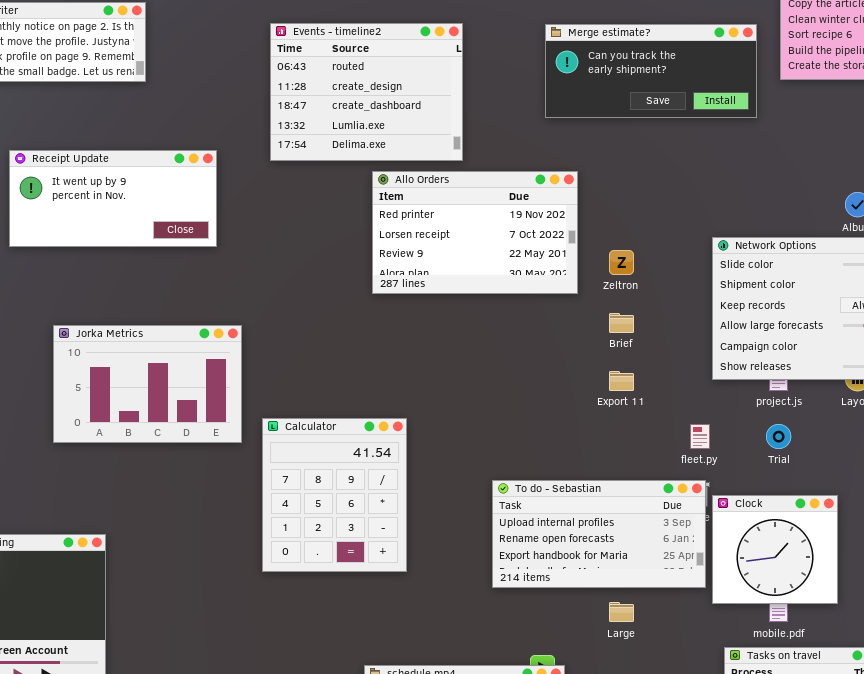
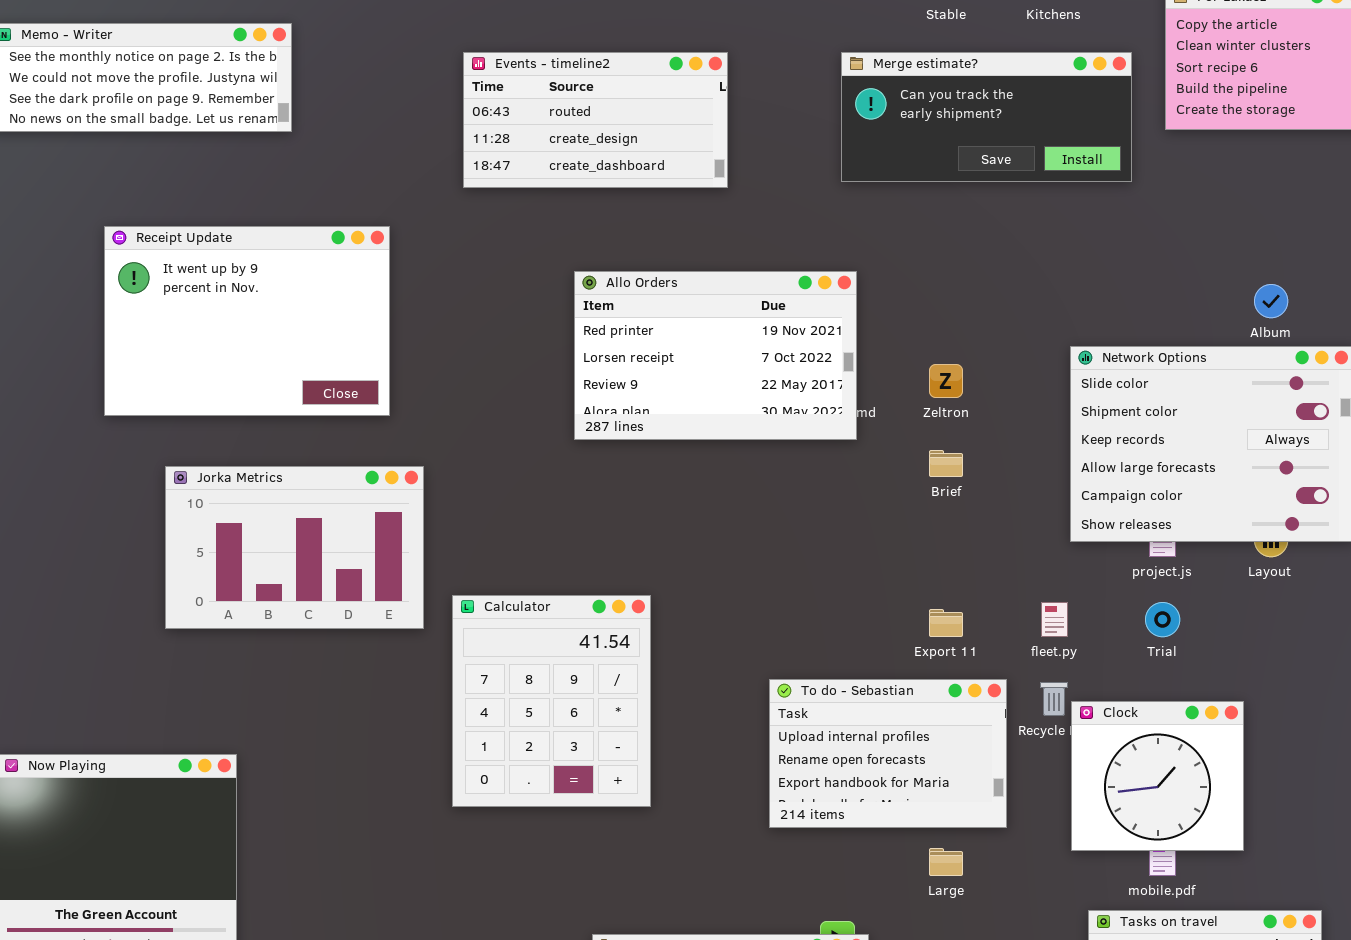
Events - timeline2: [270,23,463,161] -> [463,52,728,188], resized
Receipt Update: [9,150,217,247] -> [104,226,390,416], resized
Allo Orders: [372,171,578,294] -> [574,271,857,440], moved
Export 11: [609,371,634,391] -> [929,609,963,637], moved
To do - Sebastian: [492,480,706,588] -> [769,679,1007,828], resized

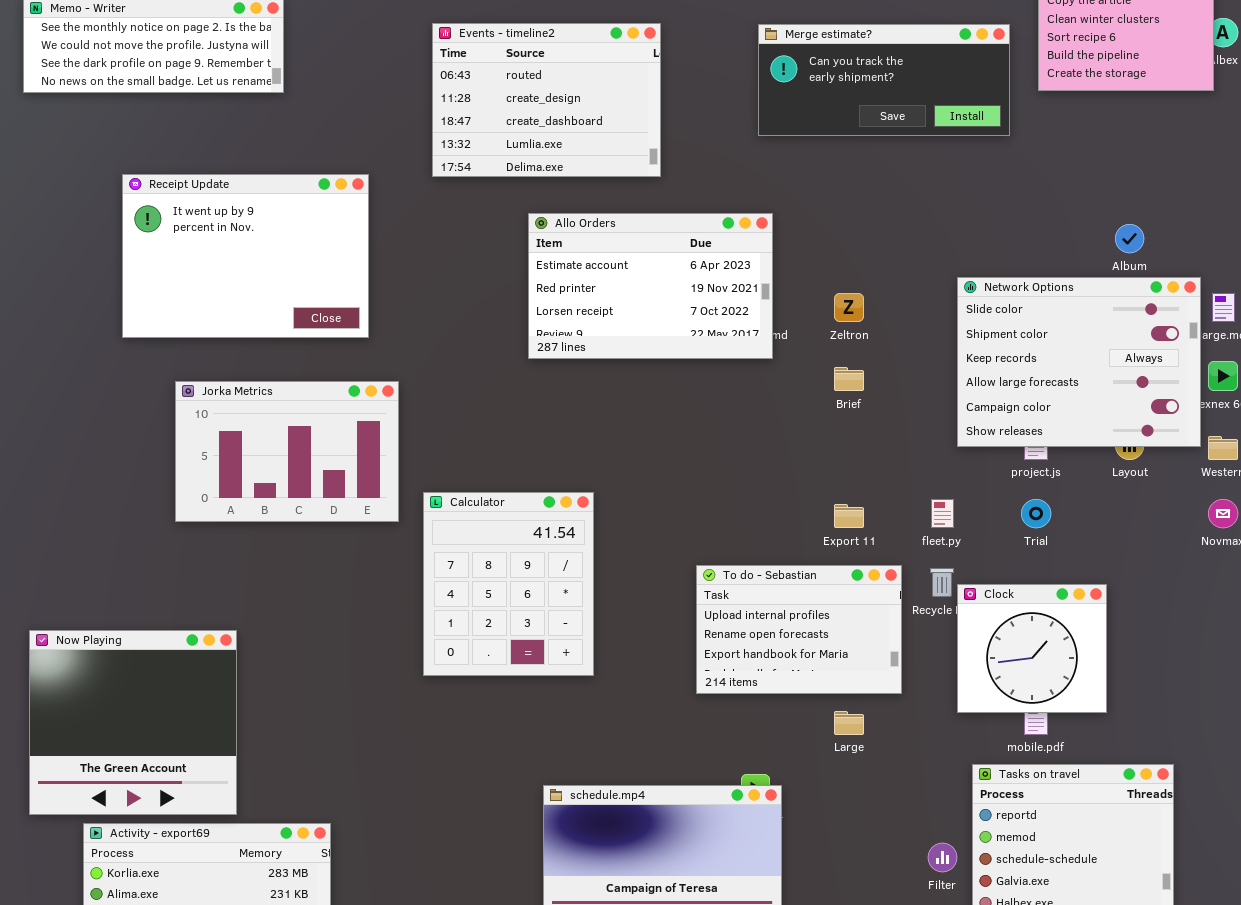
Events - timeline2: [463,52,728,188] -> [432,23,661,177], resized
Allo Orders: [574,271,857,440] -> [528,213,773,359], scrolled up 1 row

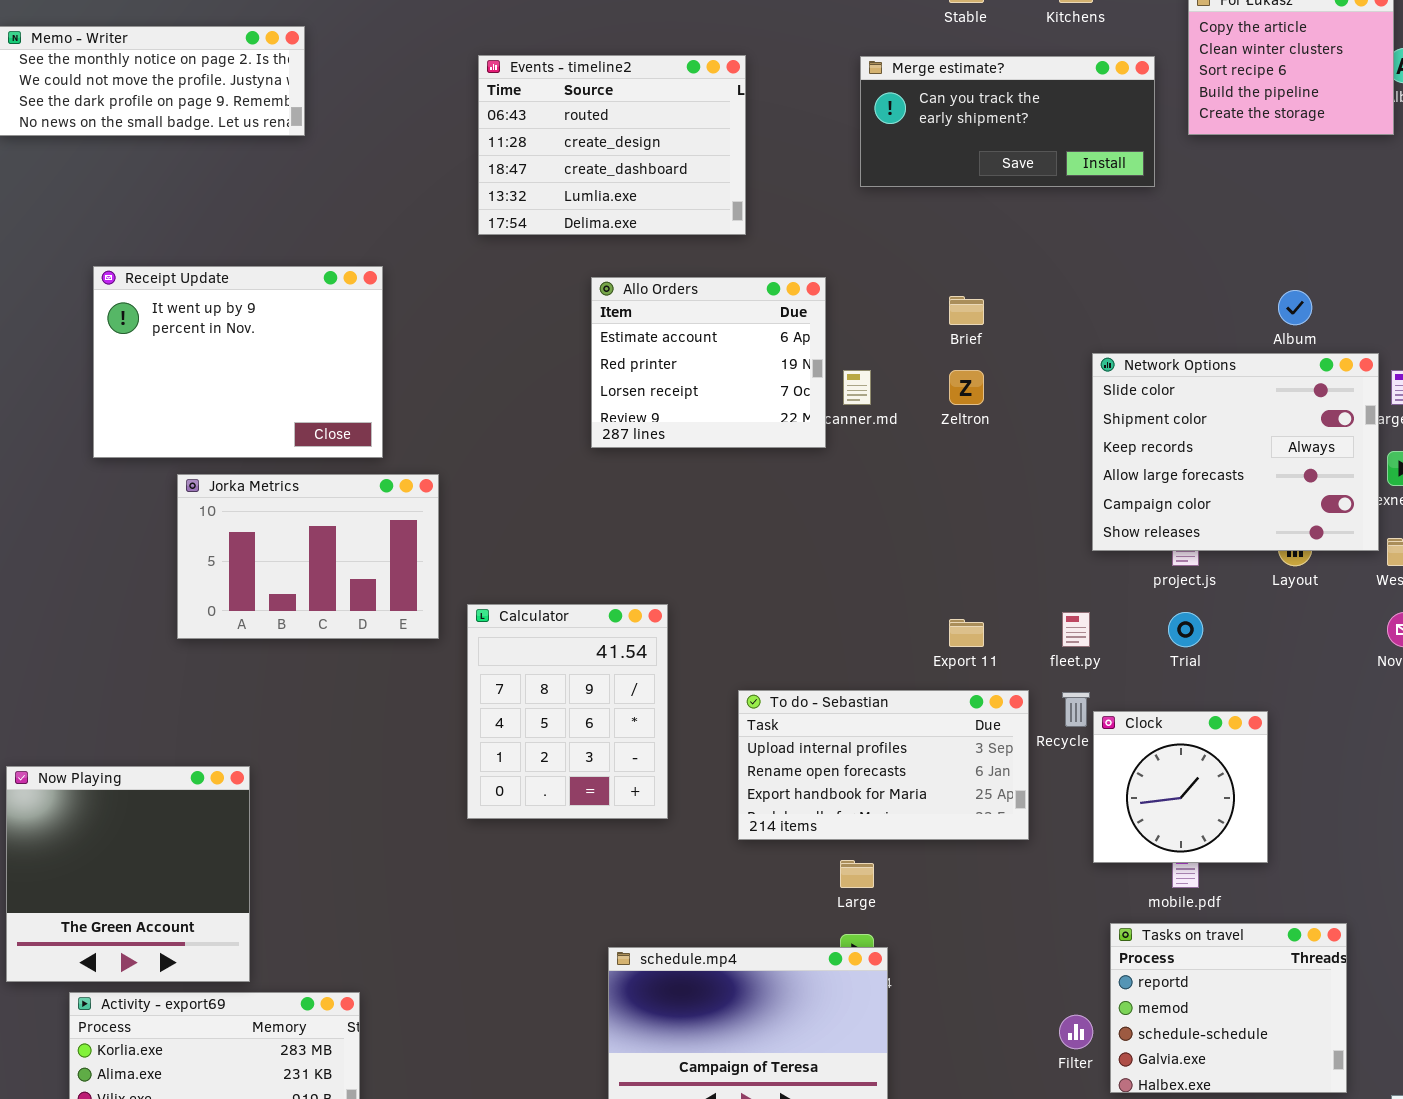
Receipt Update: [122,174,369,338] -> [93,266,383,458], moved
Allo Orders: [528,213,773,359] -> [591,277,826,448], resized
Brief: [834,367,864,391] -> [949,296,984,325], moved
To do - Sebastian: [696,565,902,694] -> [738,690,1029,840], resized
Large: [834,711,864,735] -> [840,860,874,888], moved

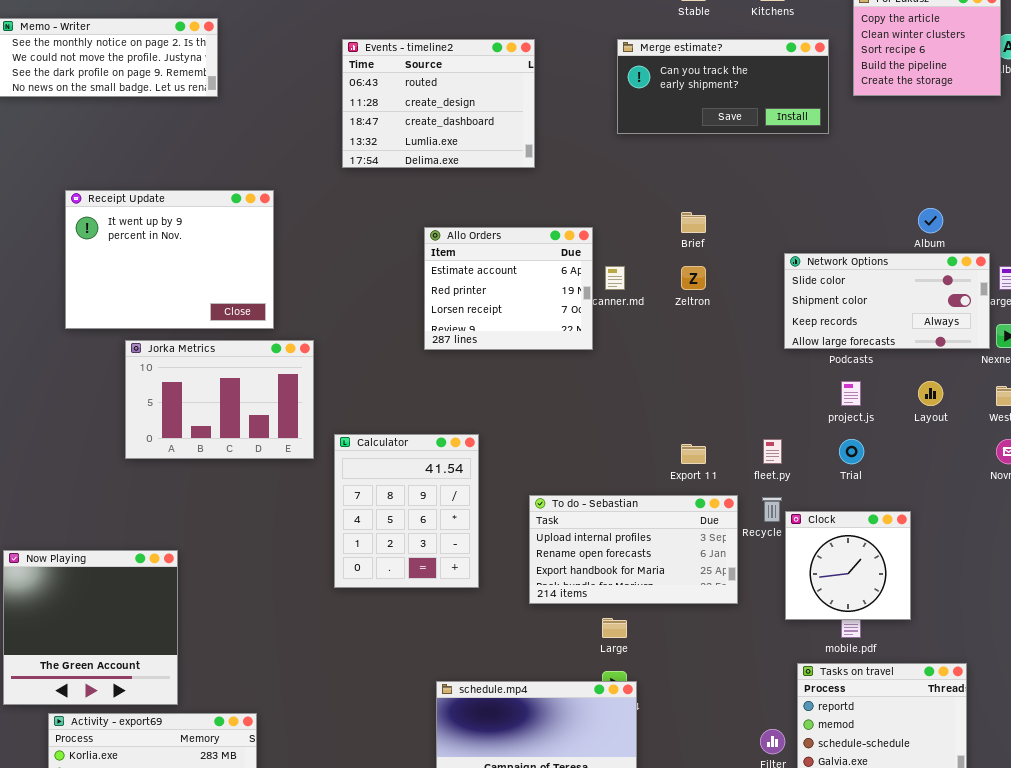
Allo Orders: [591,277,826,448] -> [424,227,593,350], moved
Network Options: [1092,353,1379,551] -> [784,253,990,349], resized

